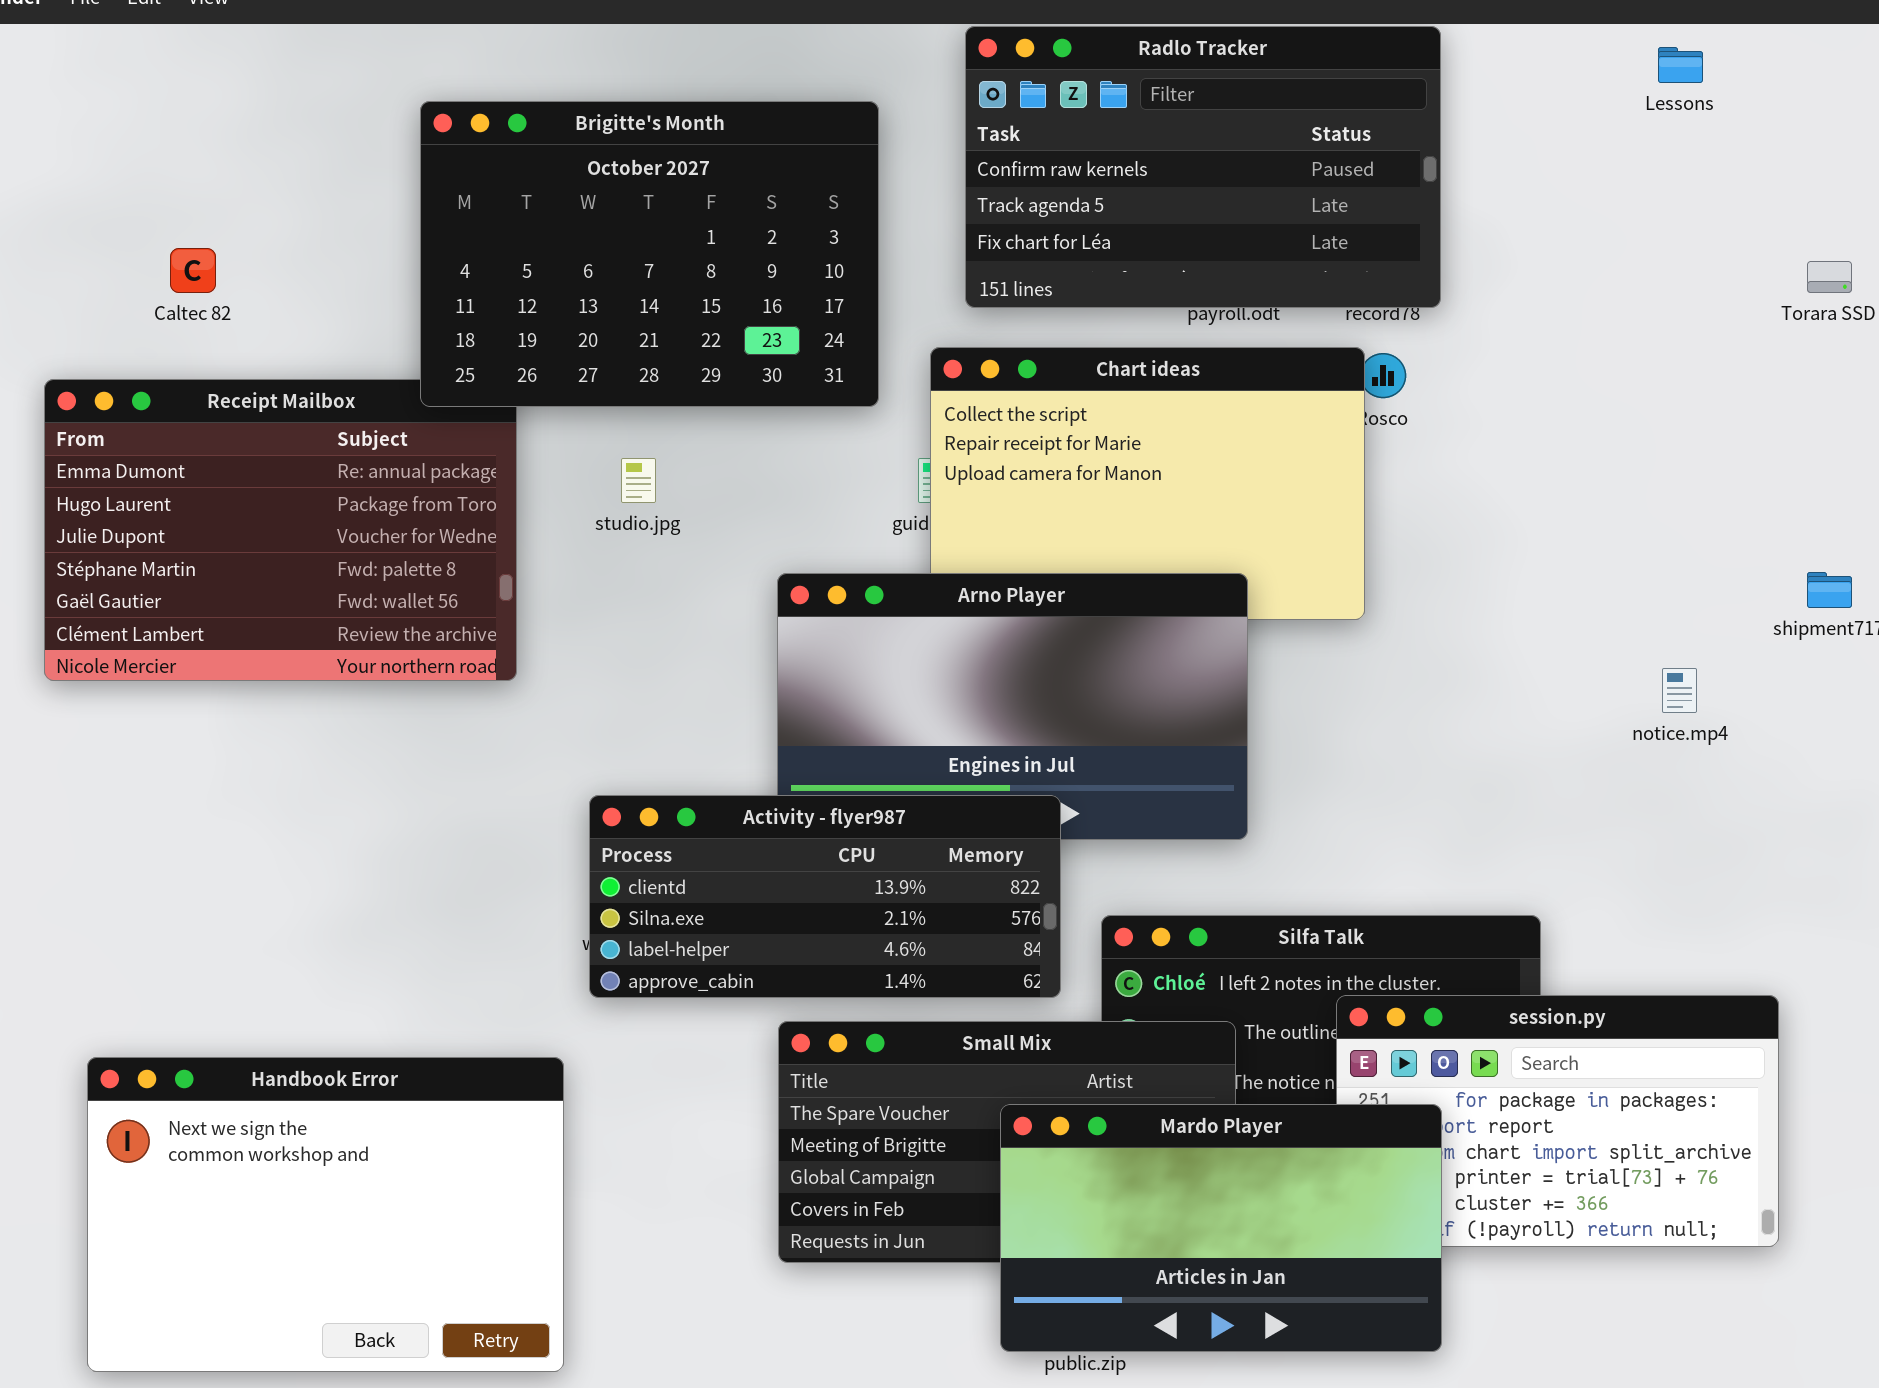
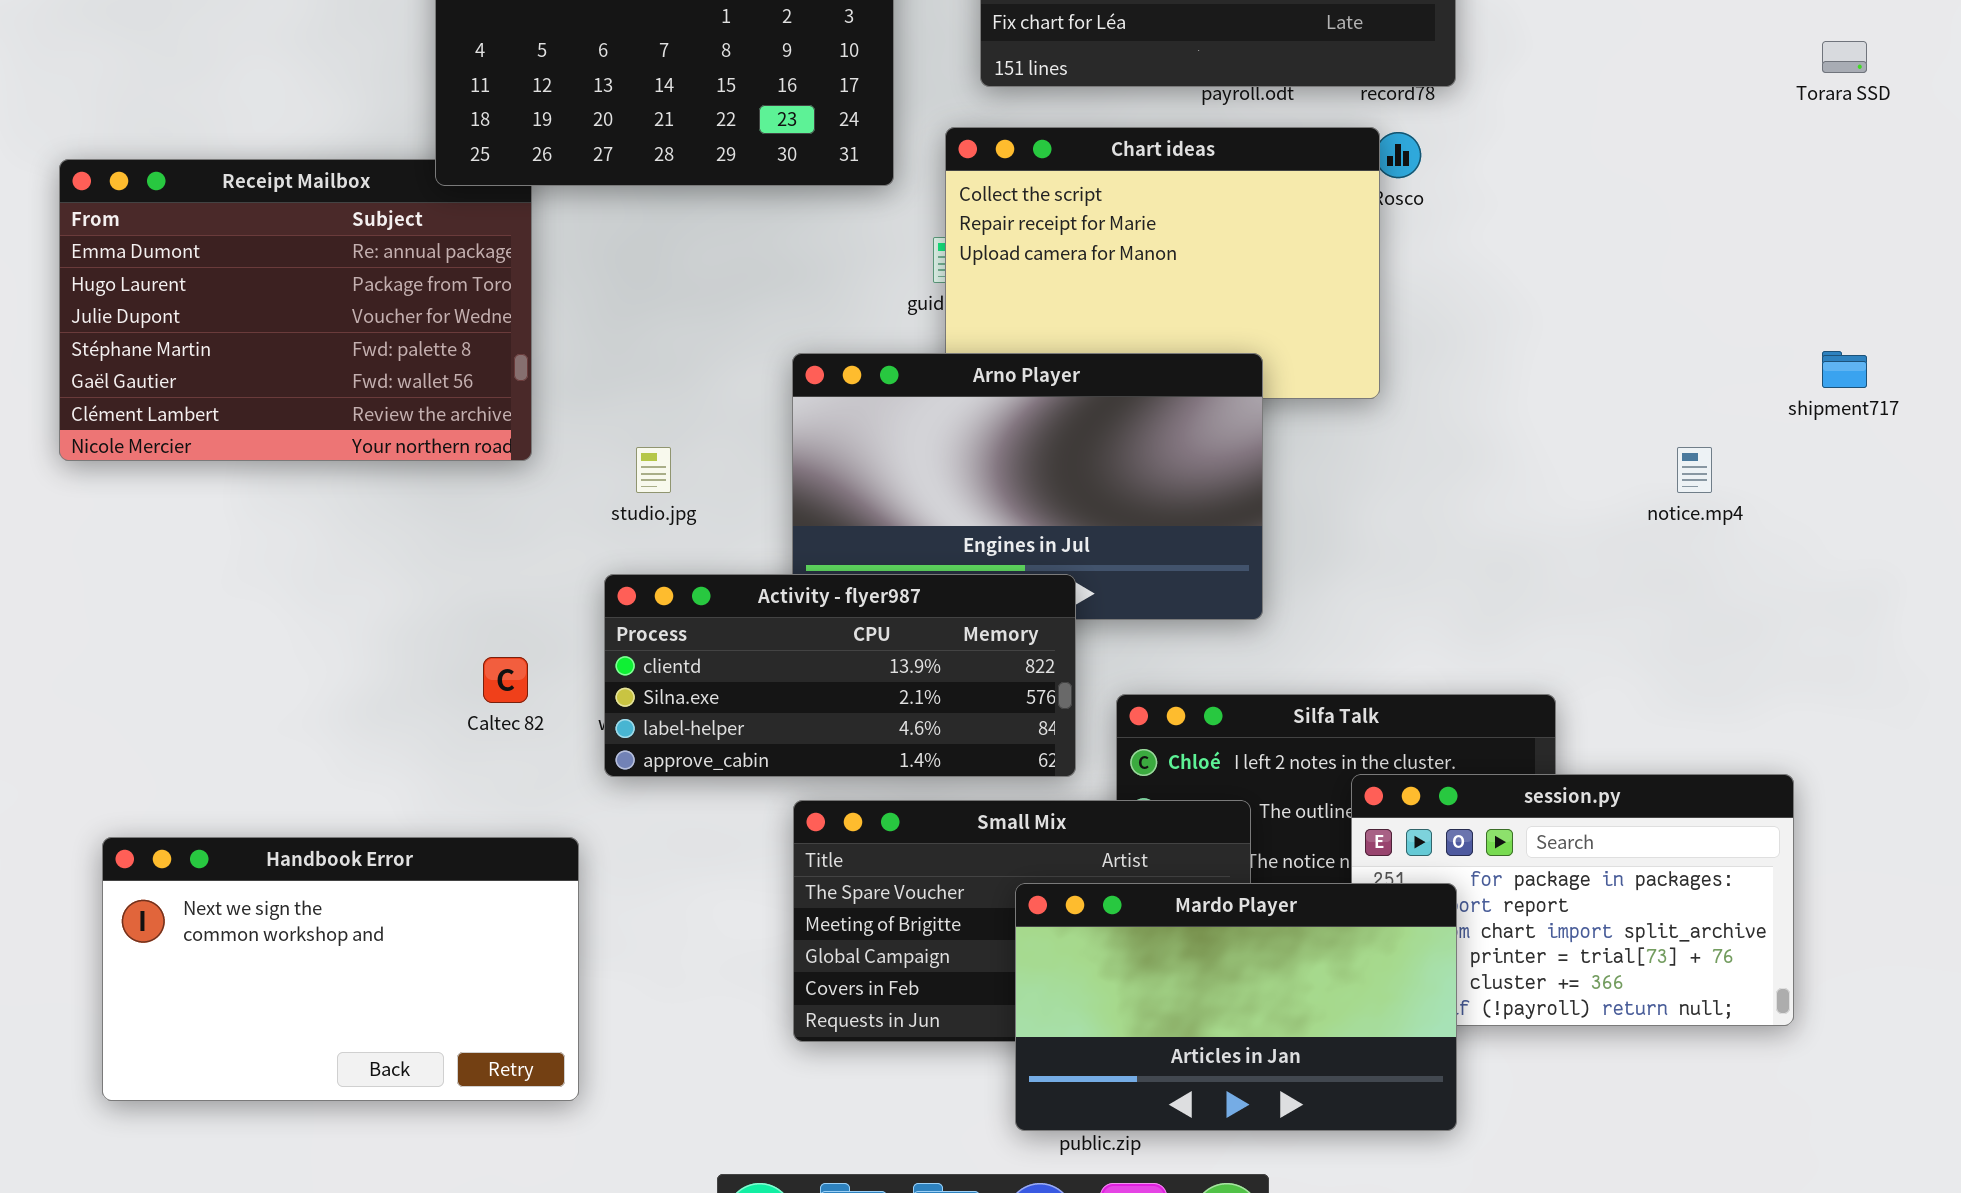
Caltec 82: [170,248,216,293] -> [483,657,528,703], moved
studio.jpg: [621,458,656,503] -> [636,447,671,493], moved
Handbook Error: [87,1057,564,1372] -> [102,837,579,1101], resized

